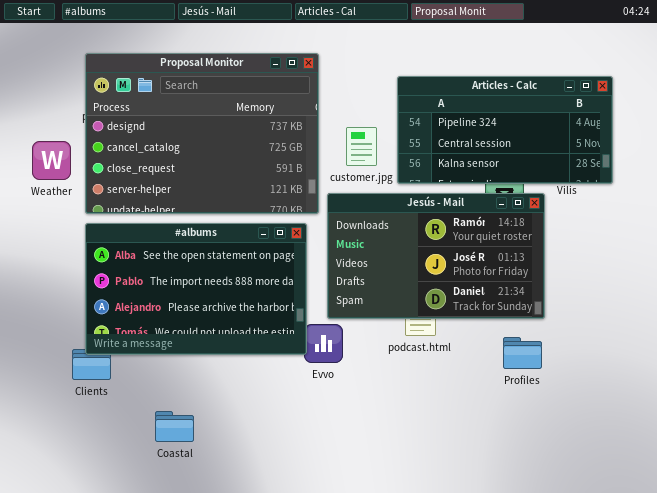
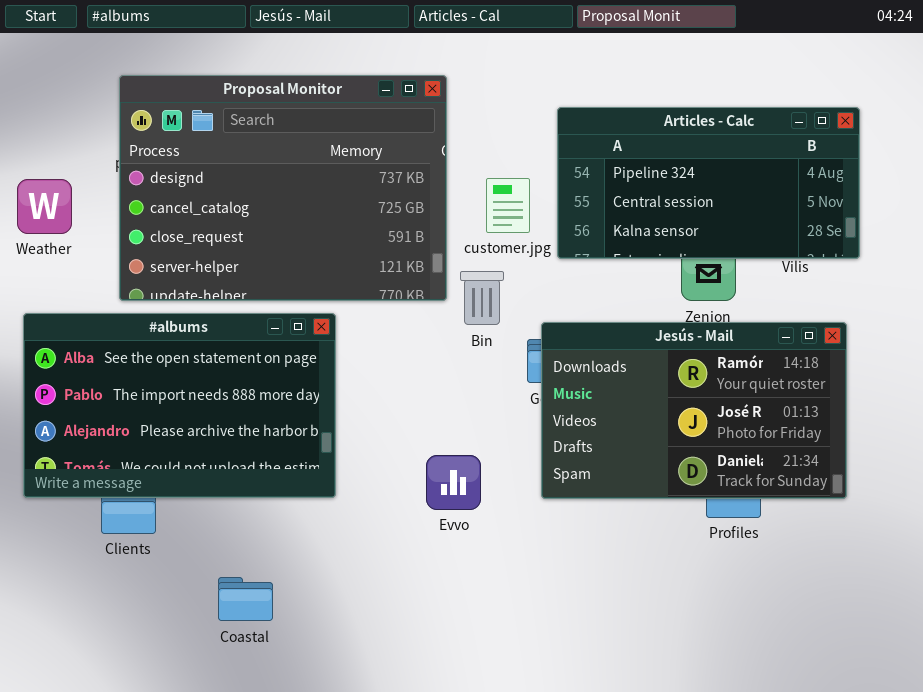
Weather: [32,141,71,180] -> [17,179,72,234], moved
Jesús - Mail: [327,193,545,319] -> [541,322,847,499], moved
#albums: [85,223,307,355] -> [23,313,336,498], moved

